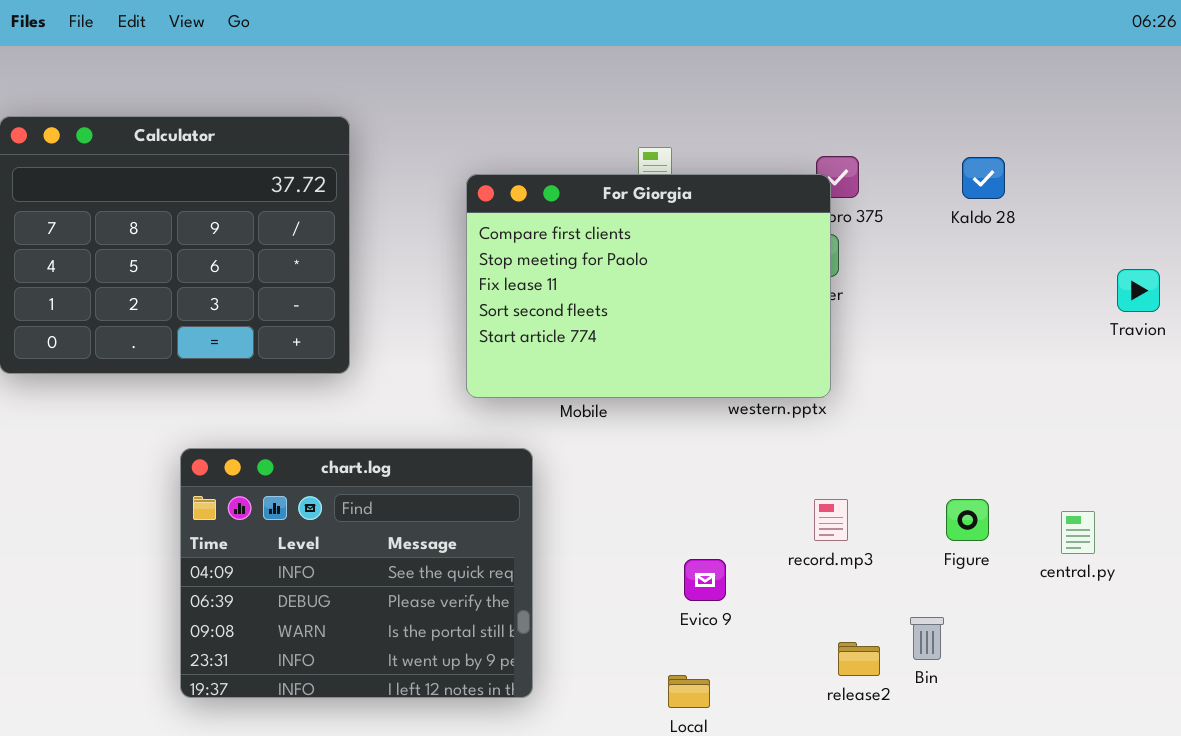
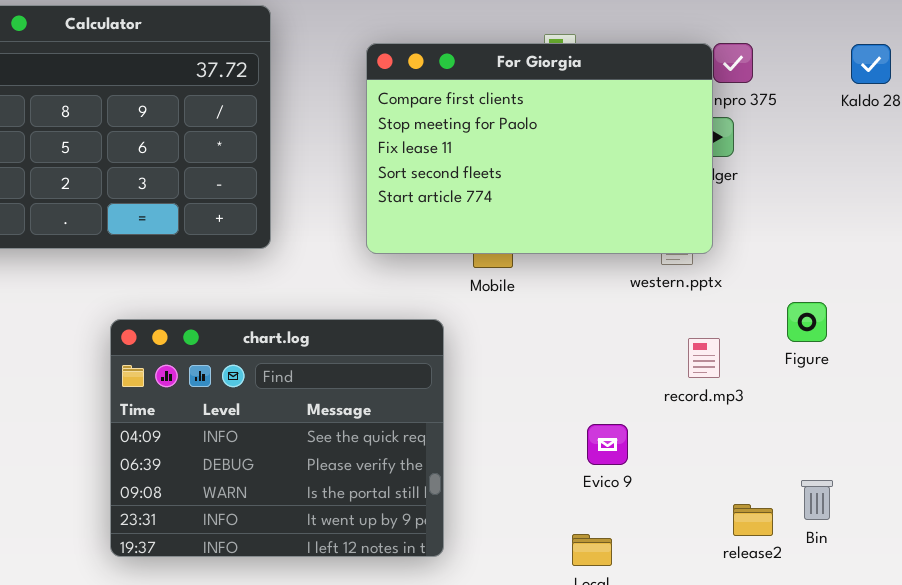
For Giorgia: [466,174,831,398] -> [366,43,713,254], moved
record.mp3: [814,499,848,541] -> [688,338,720,378], moved
Figure: [946,499,989,541] -> [787,302,827,342], moved

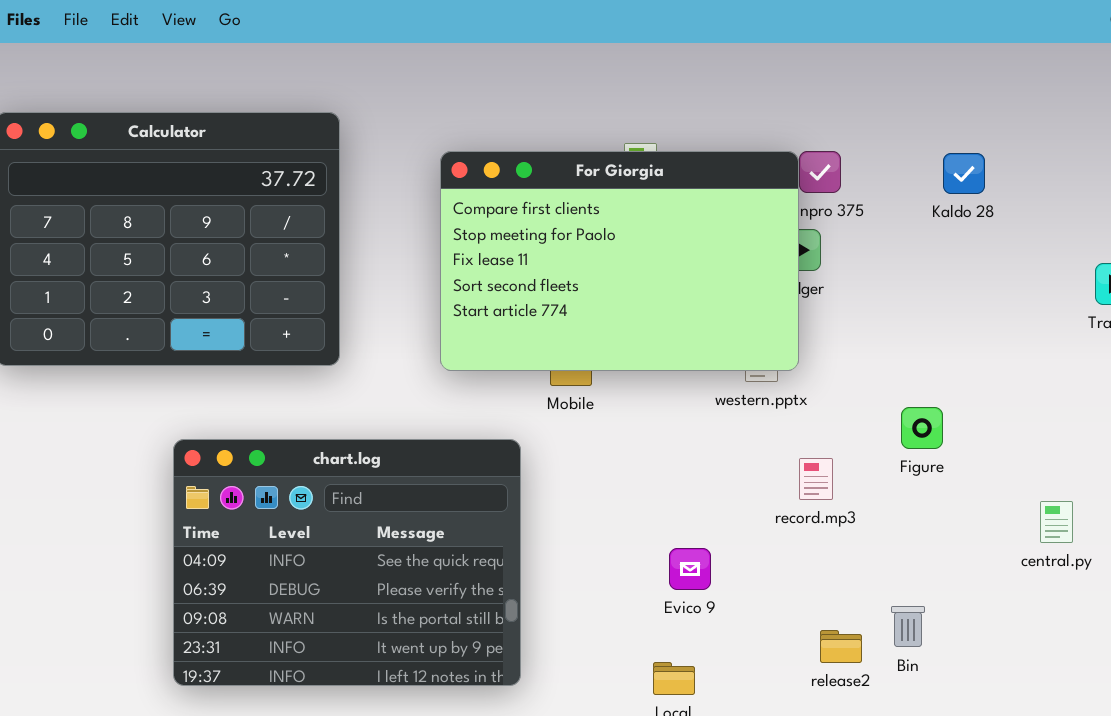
Figure: [787,302,827,342] -> [901,407,943,449], moved
record.mp3: [688,338,720,378] -> [799,458,833,500], moved

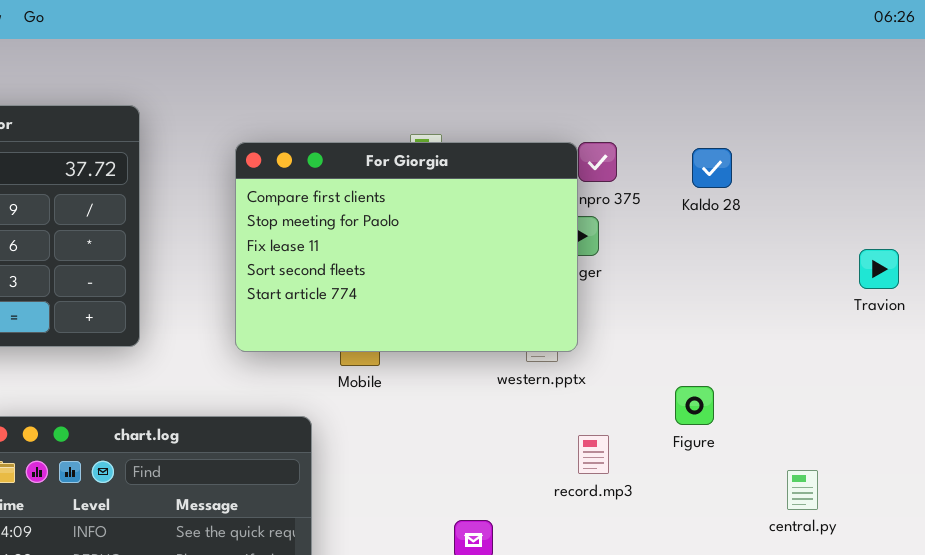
Kaldo 28: [943,153,985,194] -> [692,148,732,188], moved
central.py: [1040,501,1073,543] -> [787,470,818,510], moved

